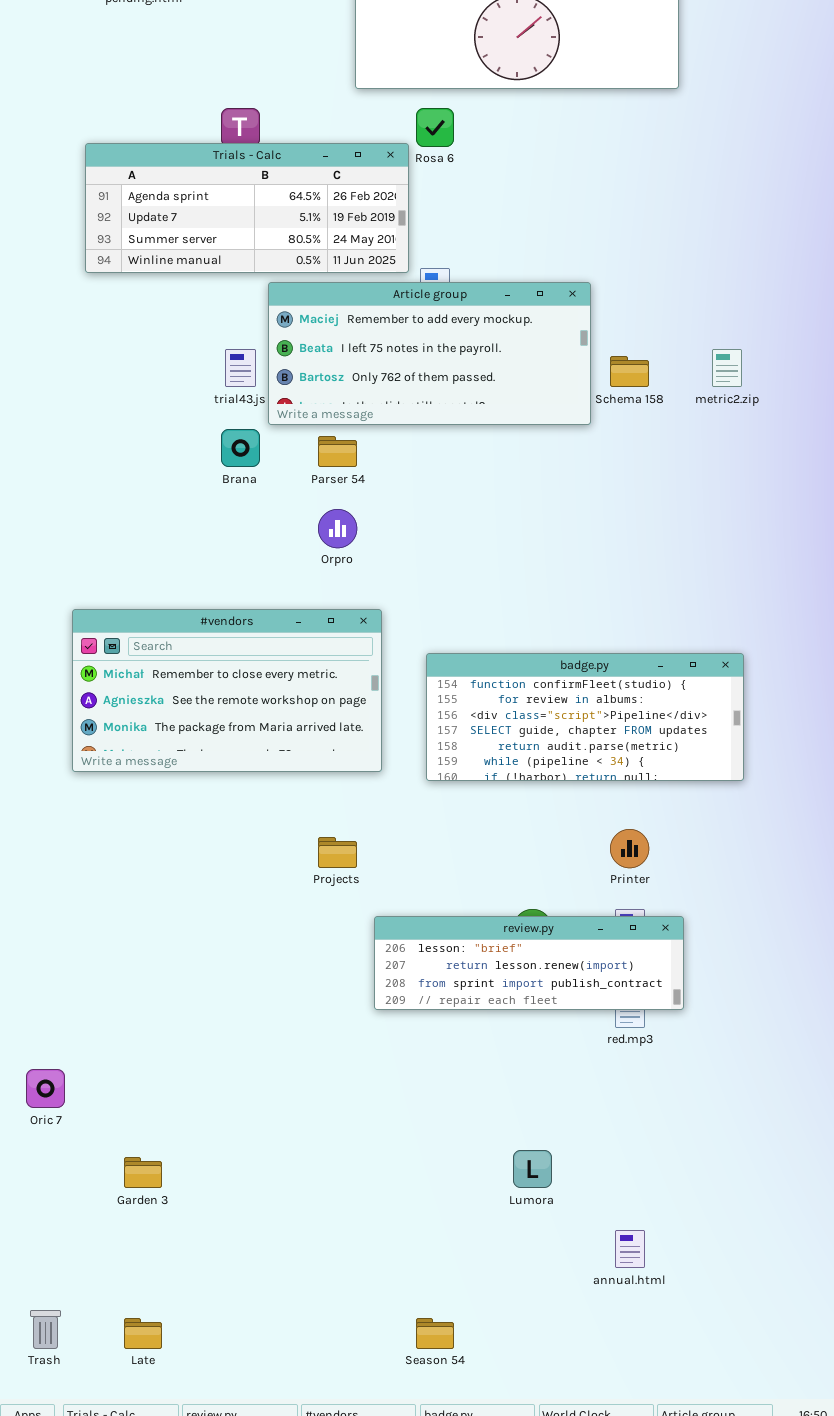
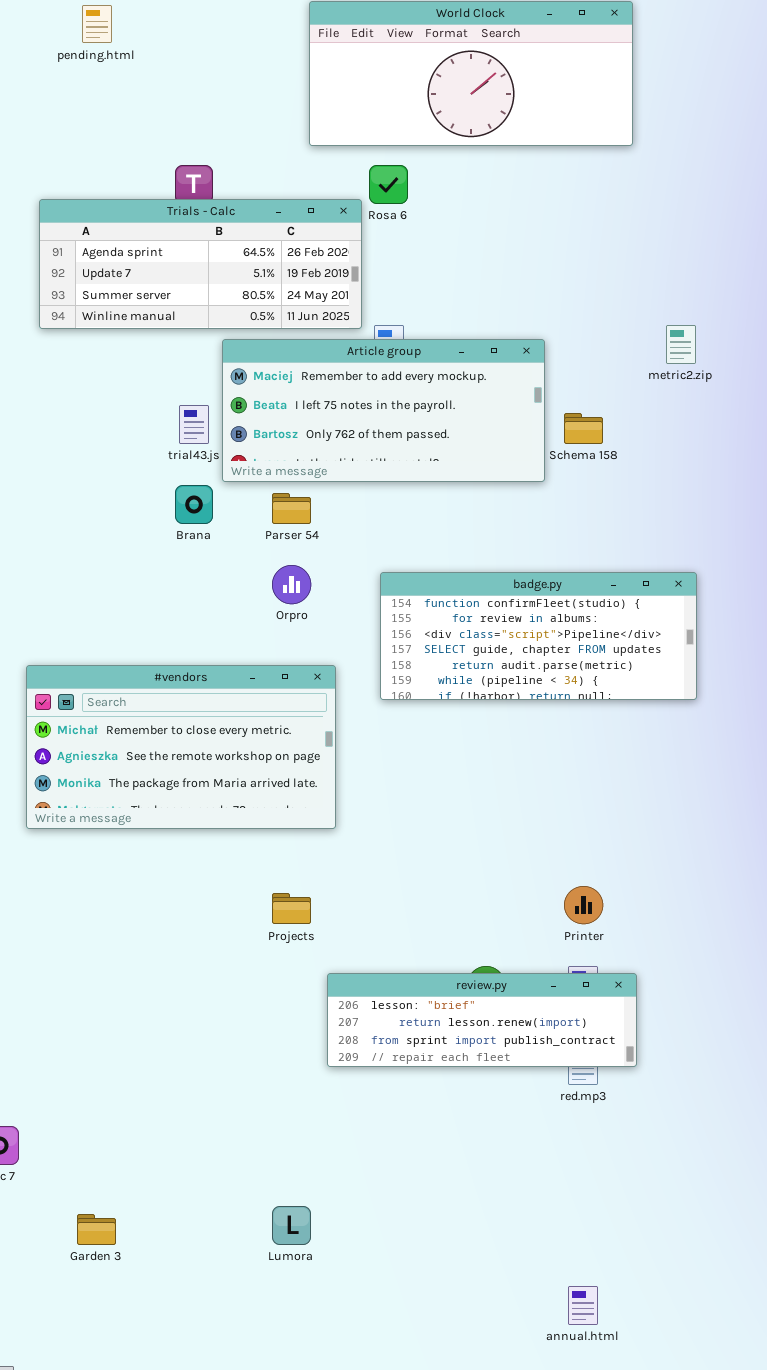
metric2.zip: [712,349,742,387] -> [666,325,696,364], moved
badge.py: [426,653,744,781] -> [380,572,697,700], moved
Lumora: [513,1150,552,1188] -> [272,1206,311,1245], moved

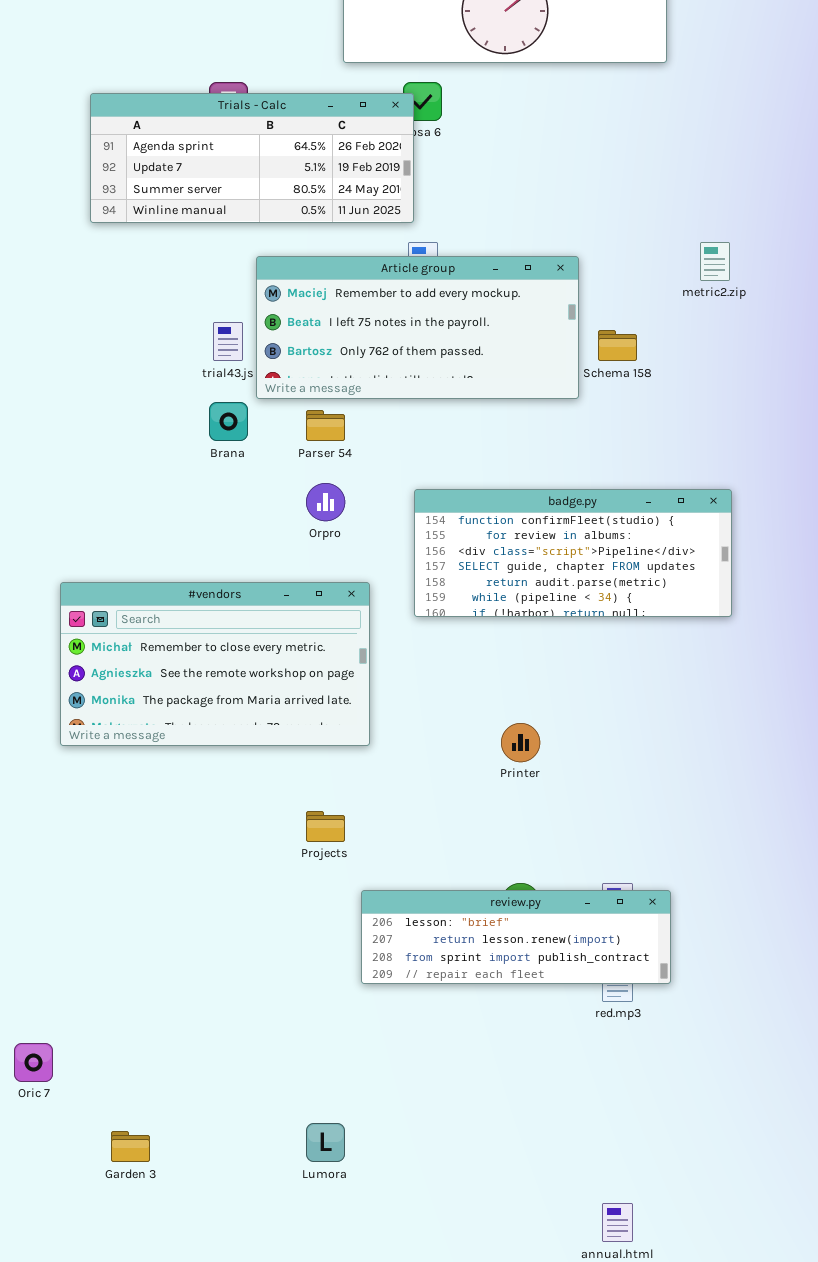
Trials - Calc: [39,199,362,329] -> [90,93,414,223], moved
Printer: [564,886,603,924] -> [501,723,540,762], moved

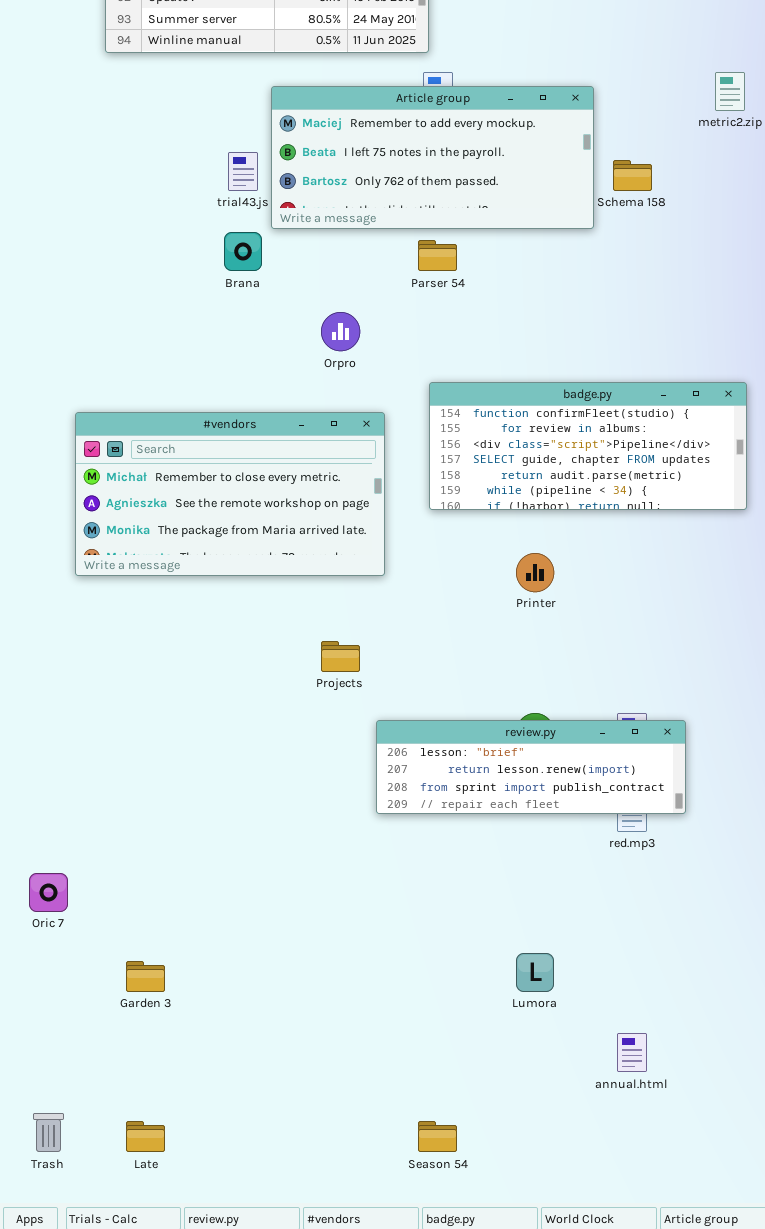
Parser 54: [306,410,345,441] -> [418,240,457,271], moved
badge.py: [414,489,732,617] -> [429,382,747,510], moved
Lumora: [306,1123,345,1162] -> [516,953,554,992], moved

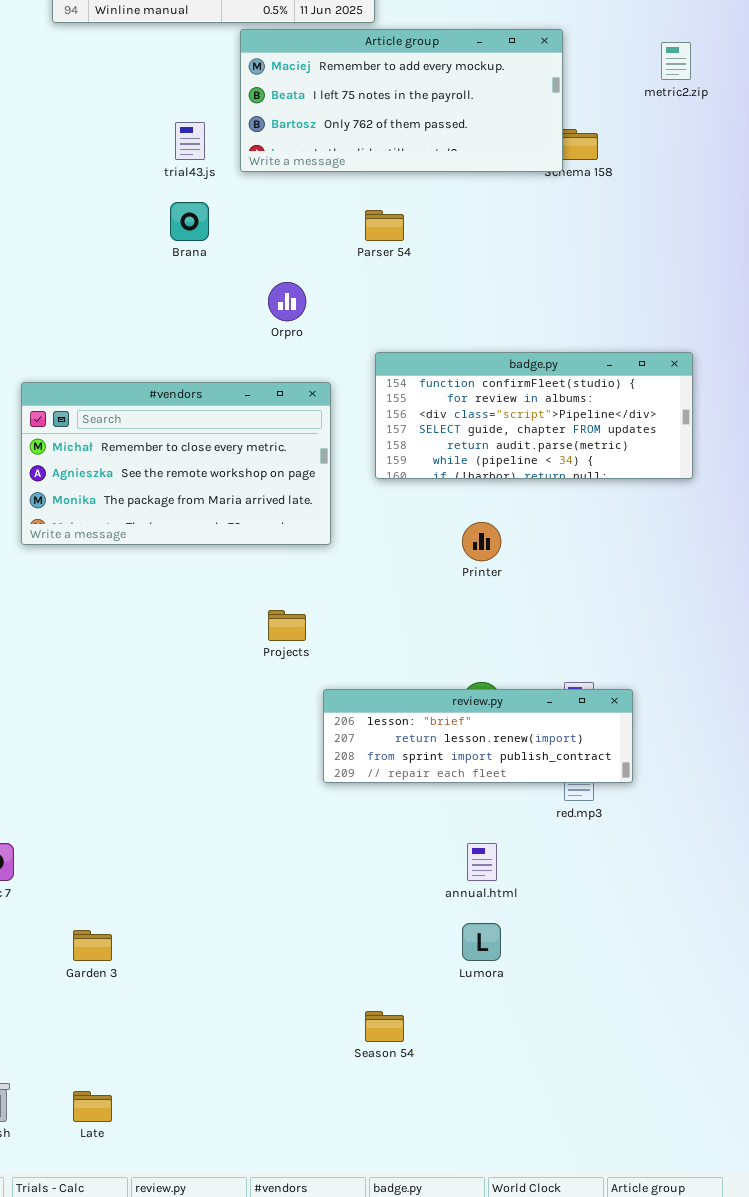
Article group: [271,86,594,229] -> [240,29,563,172], moved
annual.html: [617,1033,647,1072] -> [467,843,497,881], moved
Season 54: [418,1121,457,1152] -> [365,1011,404,1042], moved

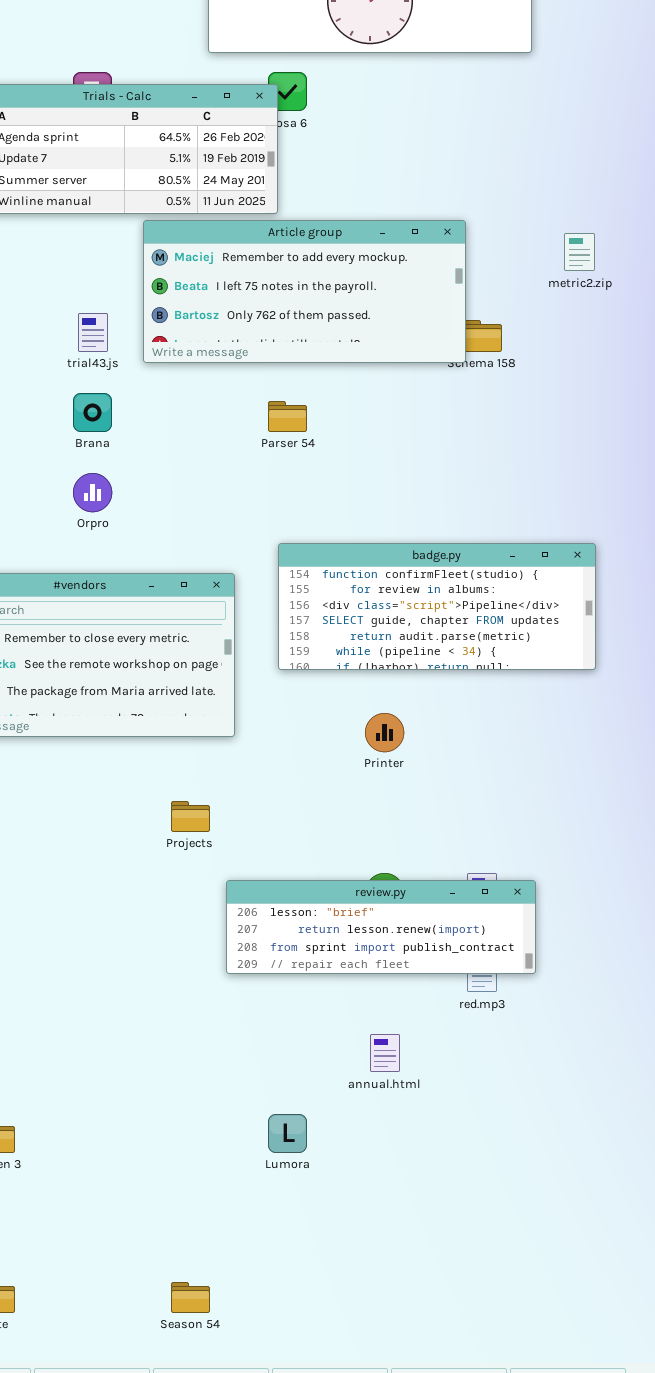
Orpro: [268,282,306,321] -> [73,473,112,512], moved
Lumora: [462,923,501,961] -> [268,1114,307,1153], moved
Season 54: [365,1011,404,1042] -> [171,1282,210,1313], moved

